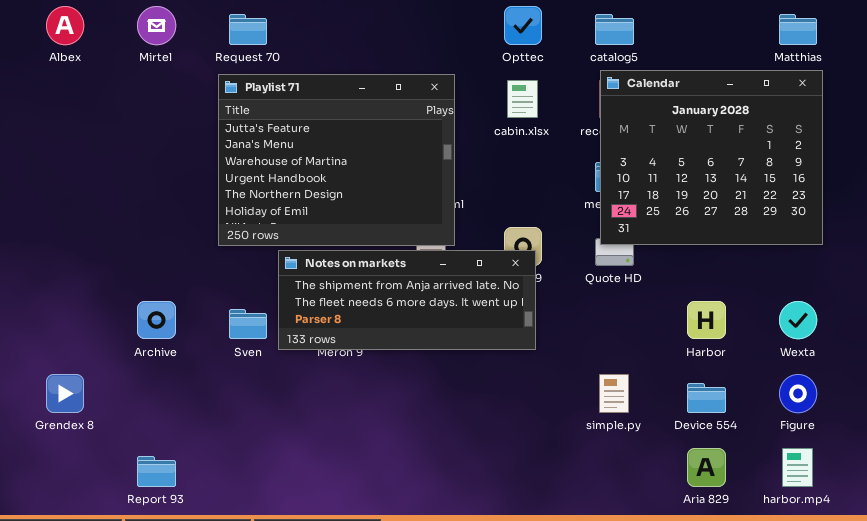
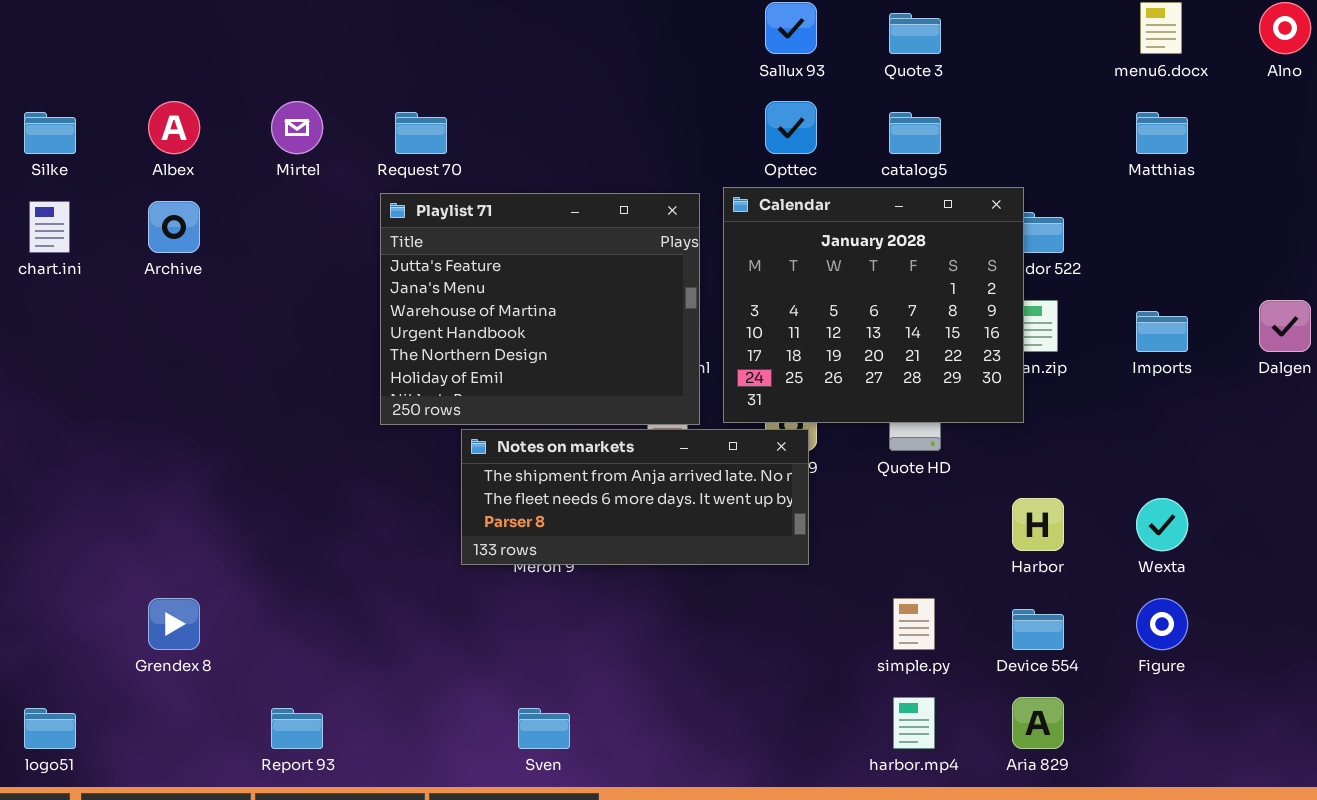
Calendar: [600,70,823,245] -> [723,187,1024,423], moved
Archive: [137,301,176,339] -> [148,201,200,253], moved
Sven: [229,309,267,339] -> [518,708,570,749], moved
harbor.mp4: [782,448,813,487] -> [893,697,935,749], moved

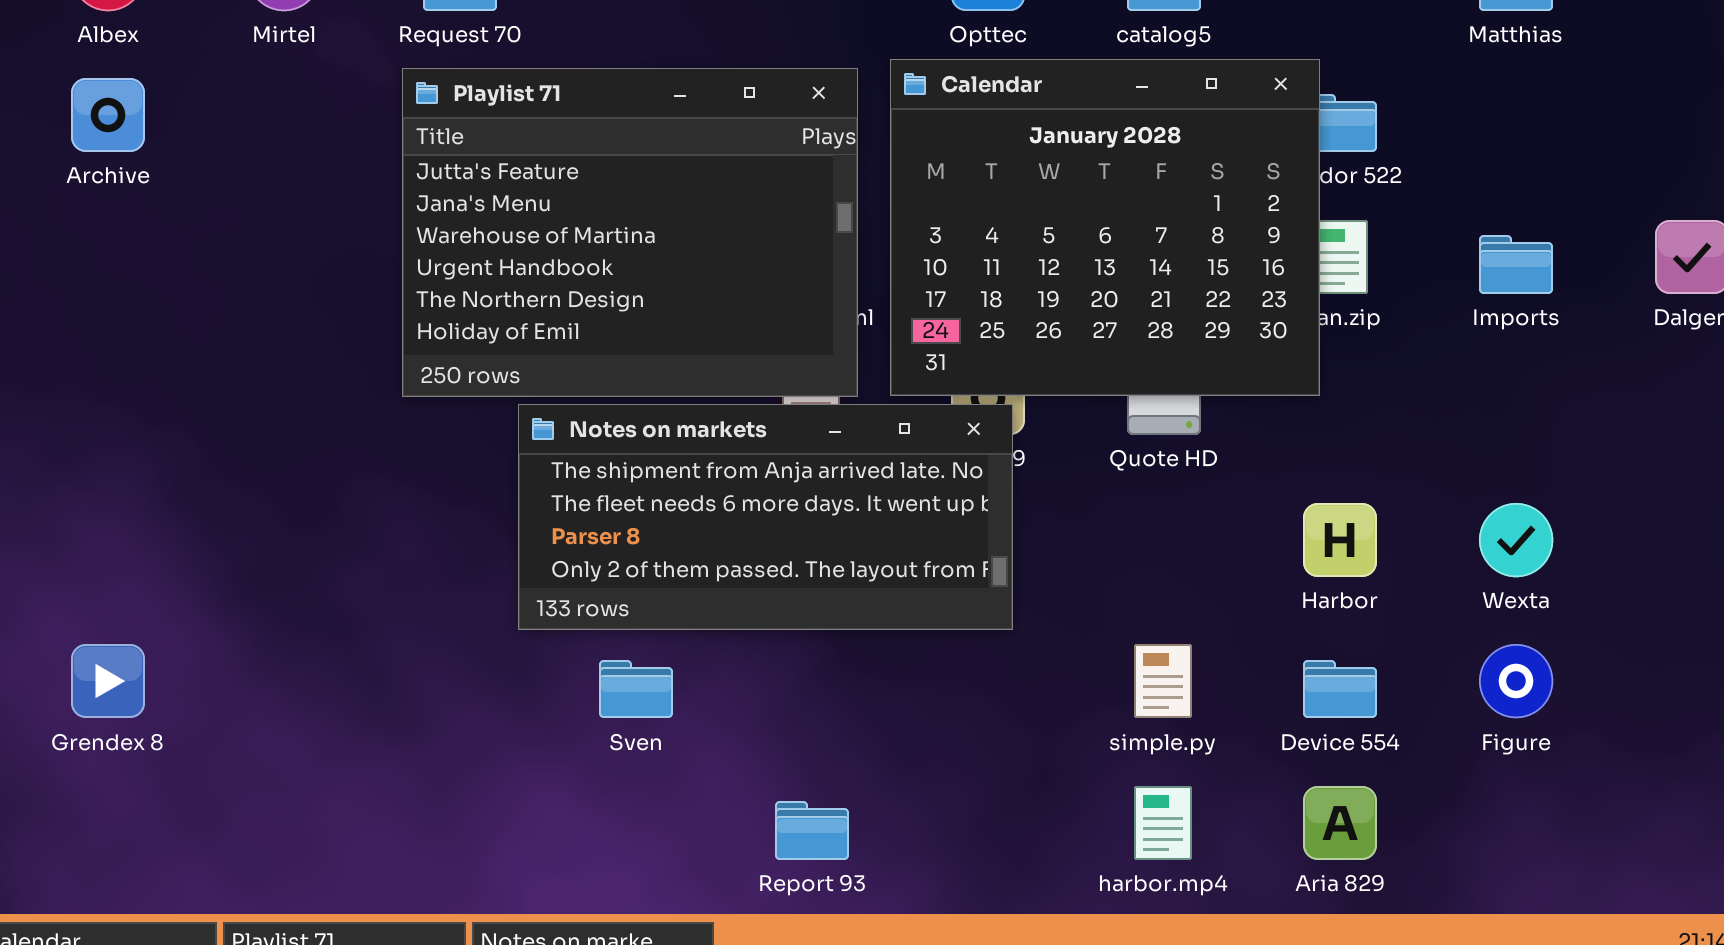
Notes on markets: [461,429,809,565] -> [518,404,1013,630], resized
Report 93: [271,708,323,749] -> [775,801,849,860], moved
Sven: [518,708,570,749] -> [599,660,673,718], moved

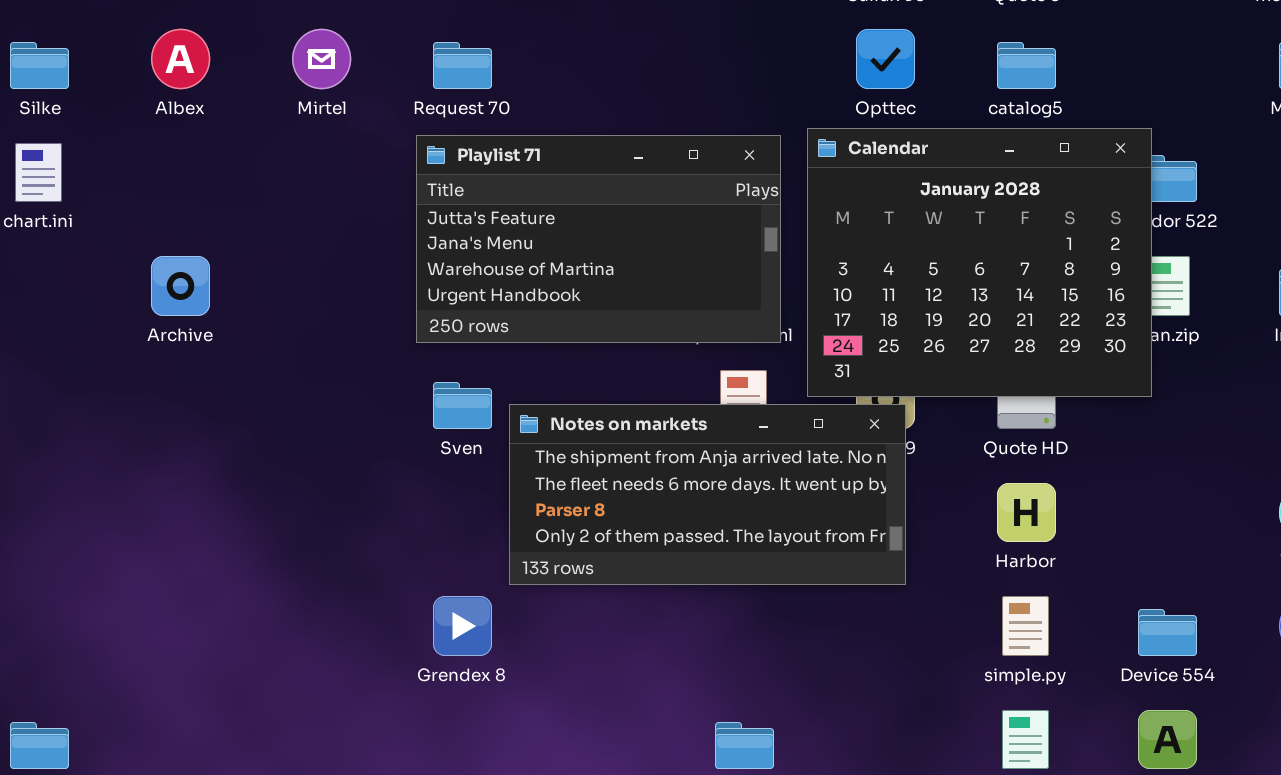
Playlist 71: [402,68,858,397] -> [416,135,781,343], resized
Archive: [71,78,145,152] -> [151,256,210,316], moved
Harbor: [1303,503,1377,577] -> [997,483,1056,542], moved
Grendex 8: [71,644,145,718] -> [433,596,492,656], moved
Sven: [599,660,673,718] -> [433,382,492,429], moved

